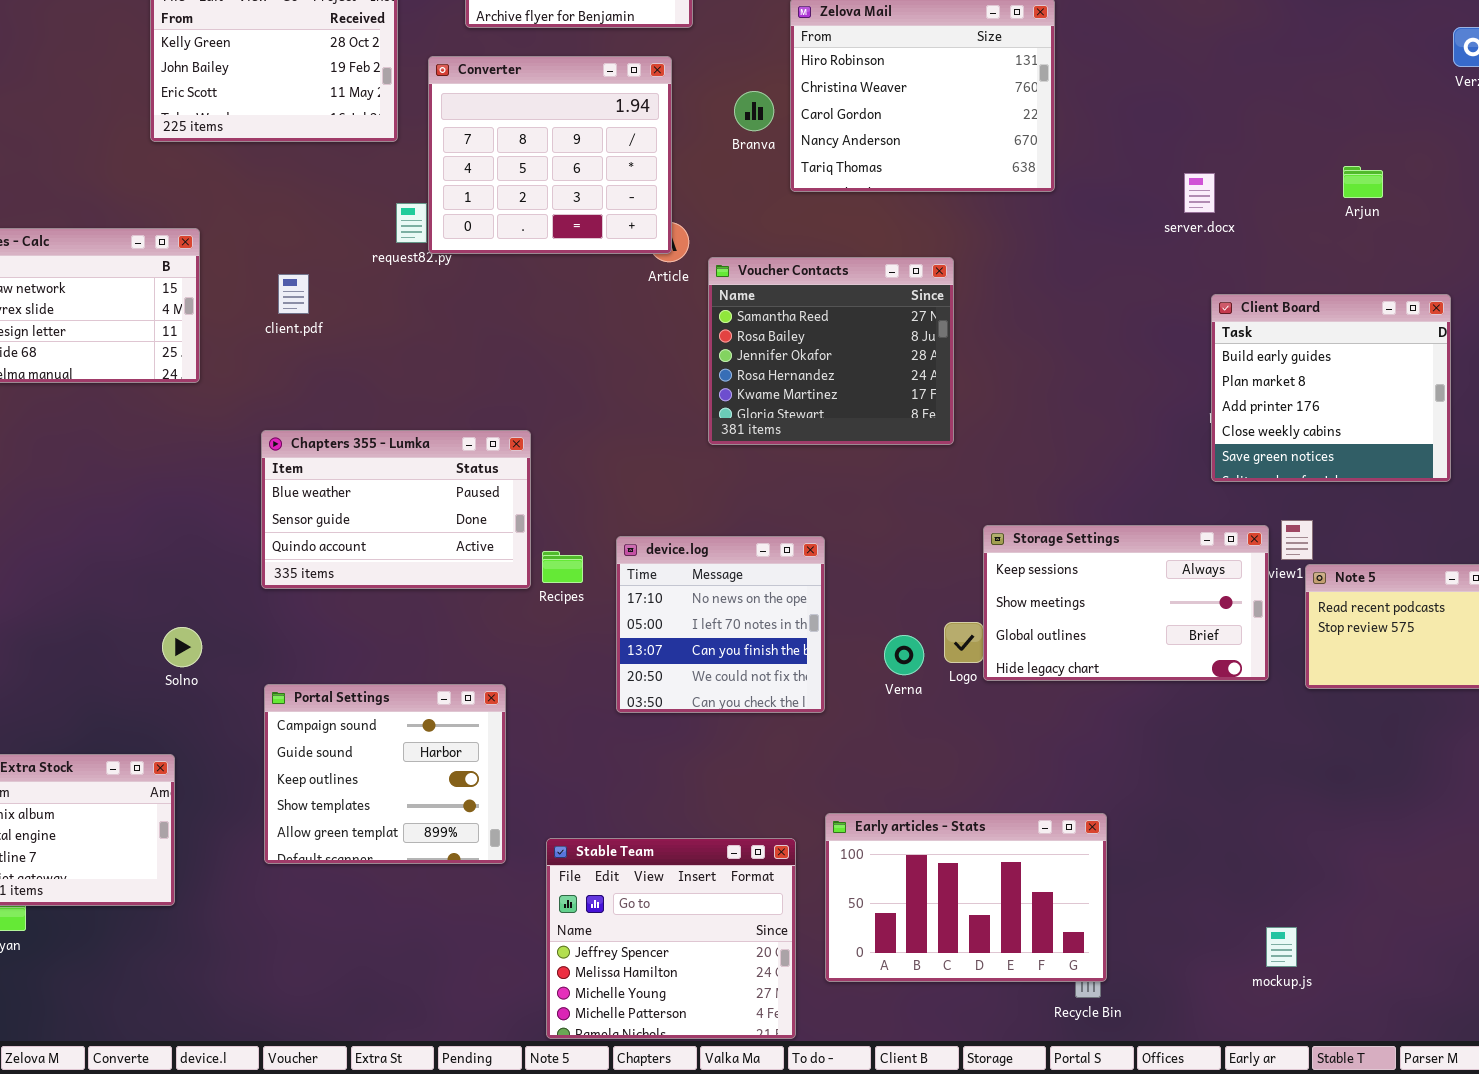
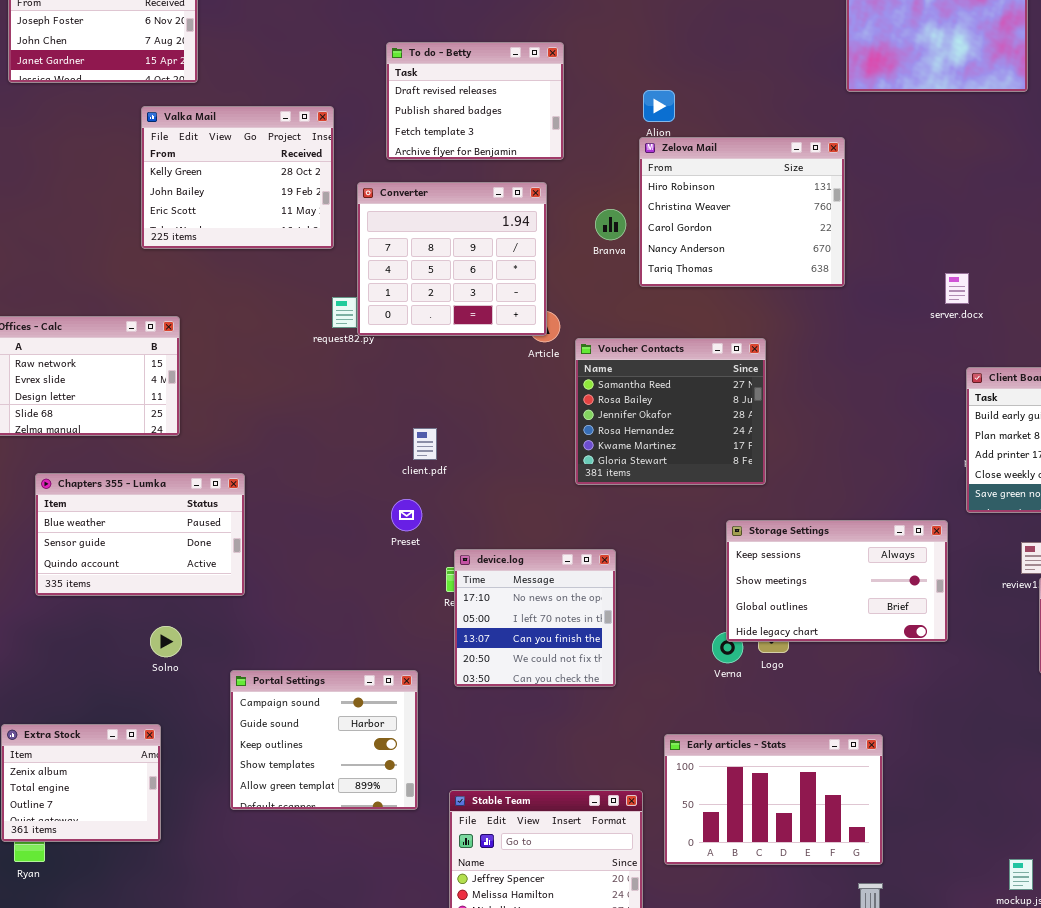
client.pdf: [278,274,309,314] -> [413,428,437,460], moved
Chapters 355 - Lumka: [261,430,531,589] -> [35,473,245,596], moved
Storage Settings: [983,525,1269,681] -> [726,520,948,642], moved
device.log: [616,536,825,713] -> [454,549,616,687], moved
Early articles - Stats: [825,813,1107,982] -> [664,734,883,865], moved

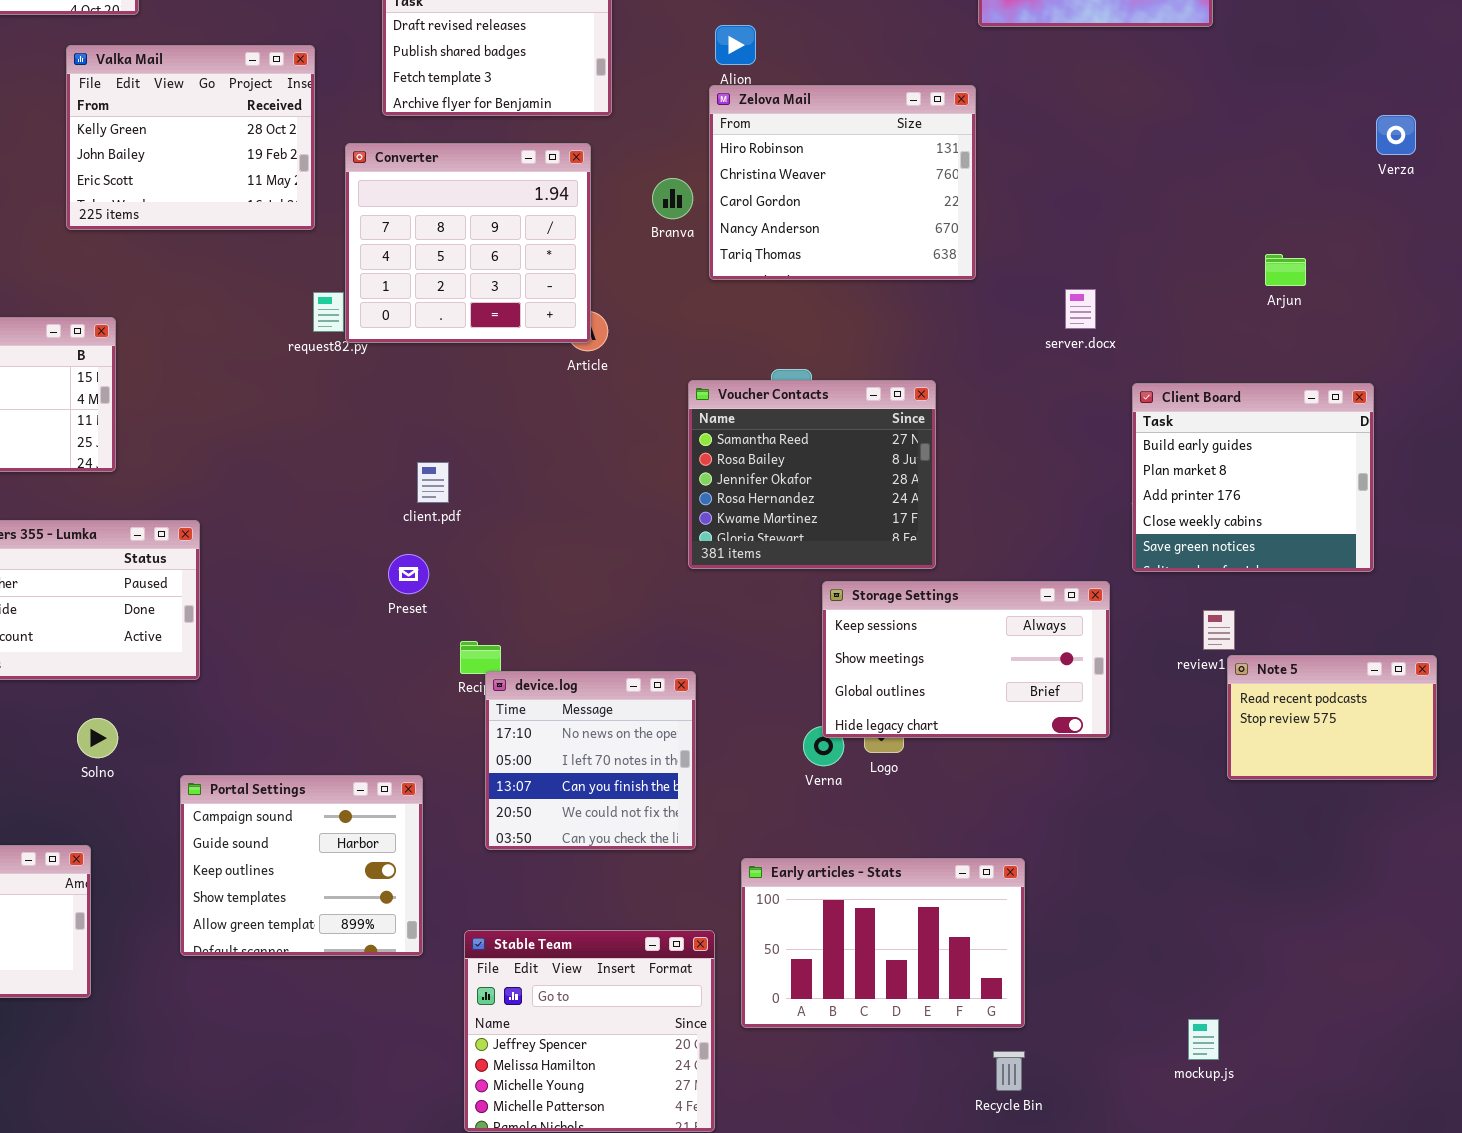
server.docx: [945,273,969,304] -> [1065,289,1096,329], moved
Voucher Contacts: [575,338,766,485] -> [688,380,936,569], moved
device.log: [454,549,616,687] -> [485,671,696,850], moved

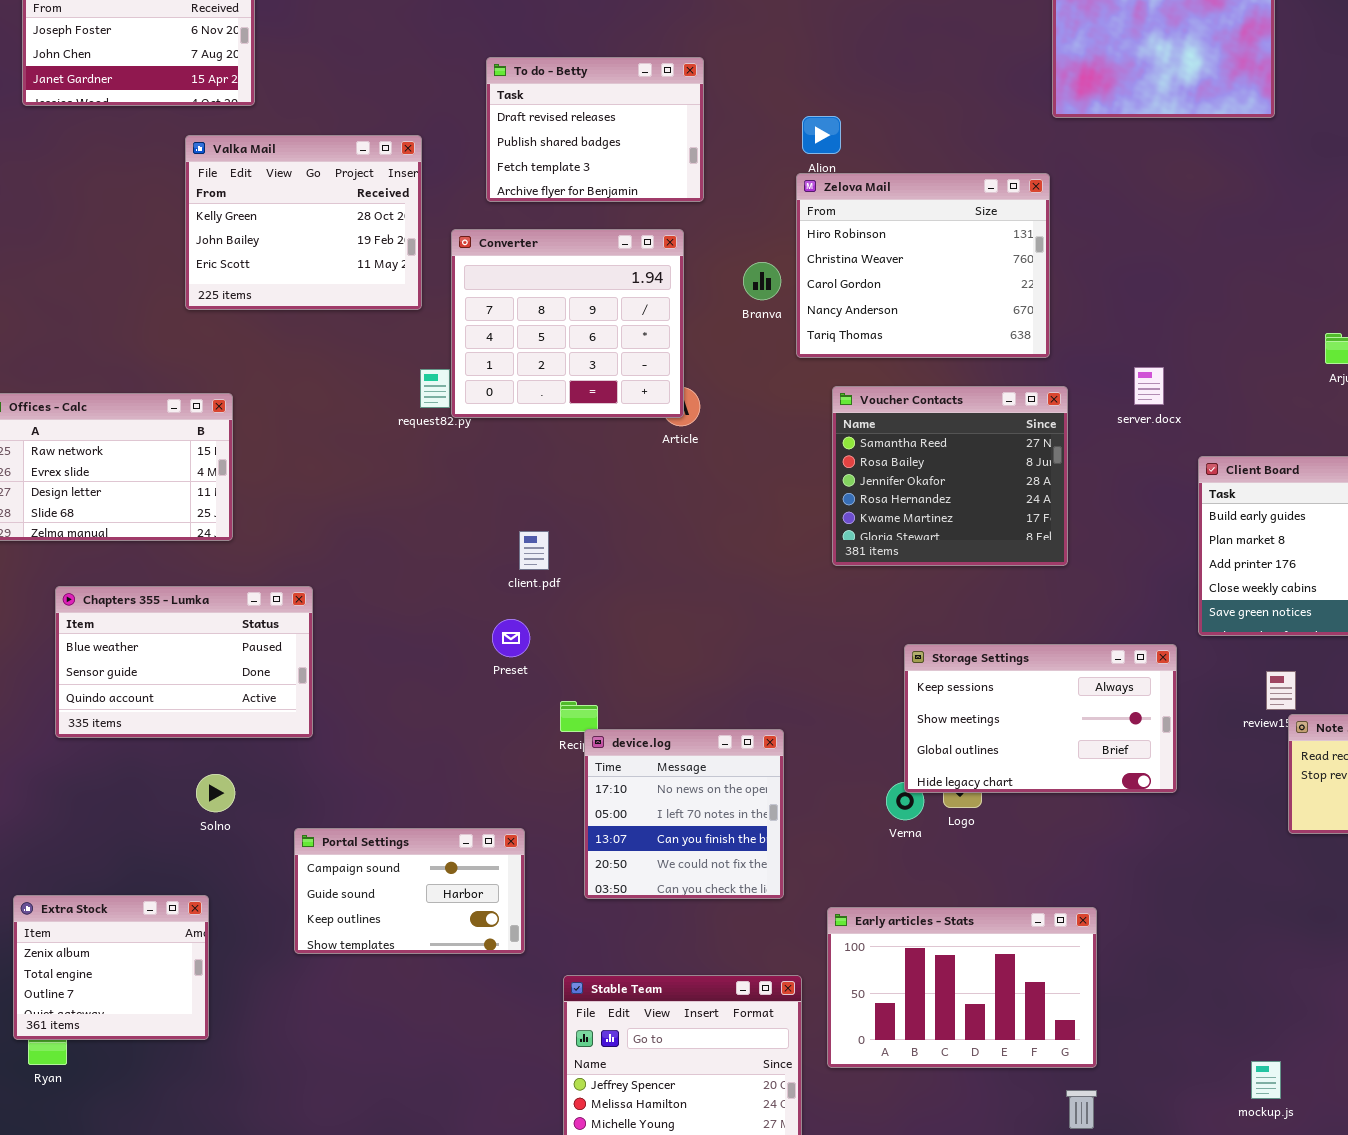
Voucher Contacts: [688,380,936,569] -> [832,386,1068,566], moved
Portal Settings: [180,775,423,956] -> [294,828,525,954], resized

